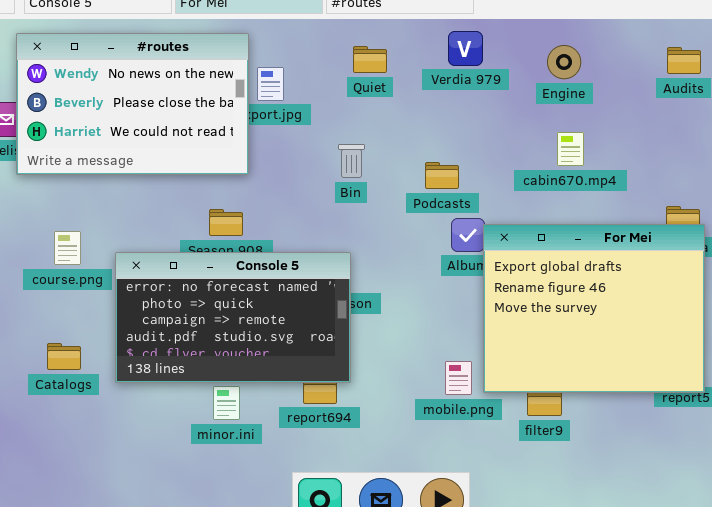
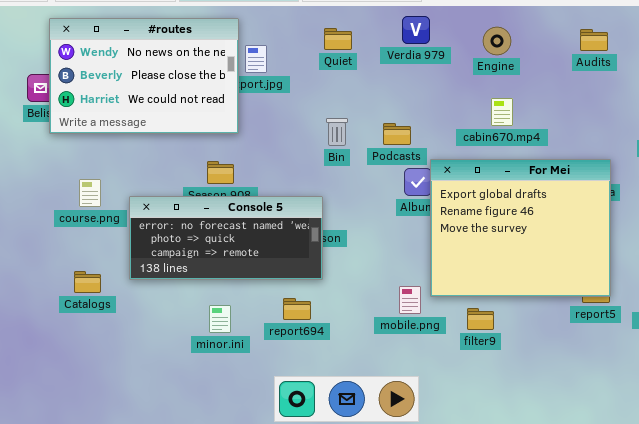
Bin: [338,144,365,178] -> [326,118,348,146], moved
For Mei: [483,224,705,393] -> [430,159,611,297], moved
Console 5: [115,252,351,383] -> [129,196,323,280], resized

